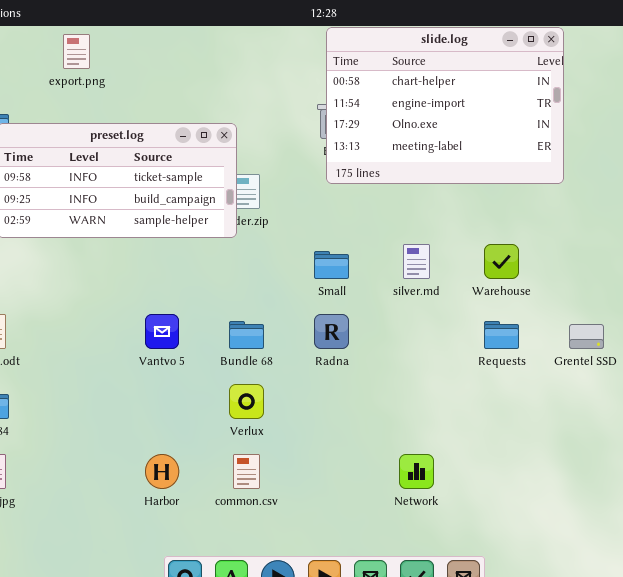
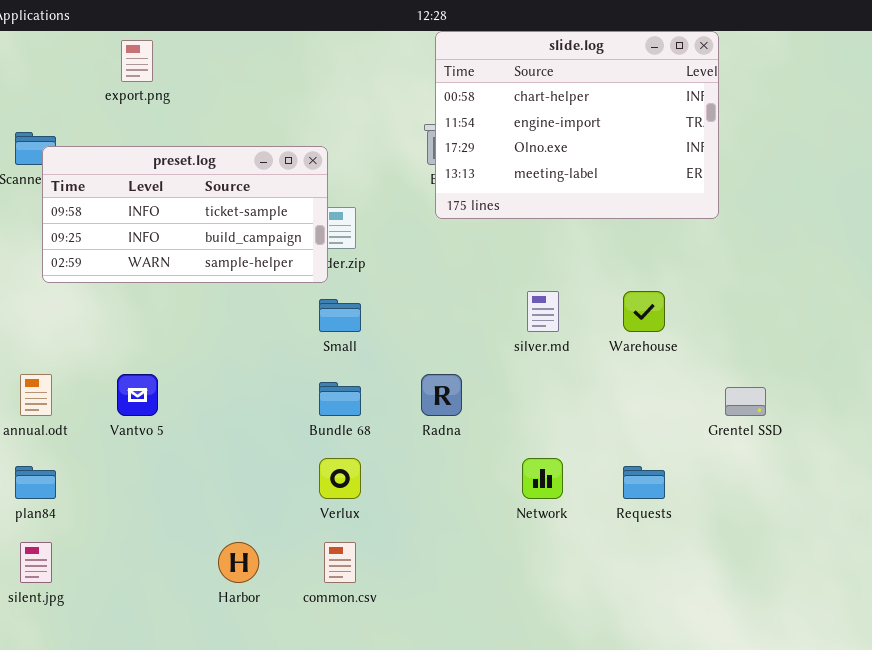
Small: [314,251,349,279] -> [319,299,361,332], moved
Vantvo 5: [145,314,179,349] -> [117,374,158,416], moved
Requests: [484,321,519,349] -> [623,466,665,499], moved
Network: [399,454,434,489] -> [522,458,563,499], moved

